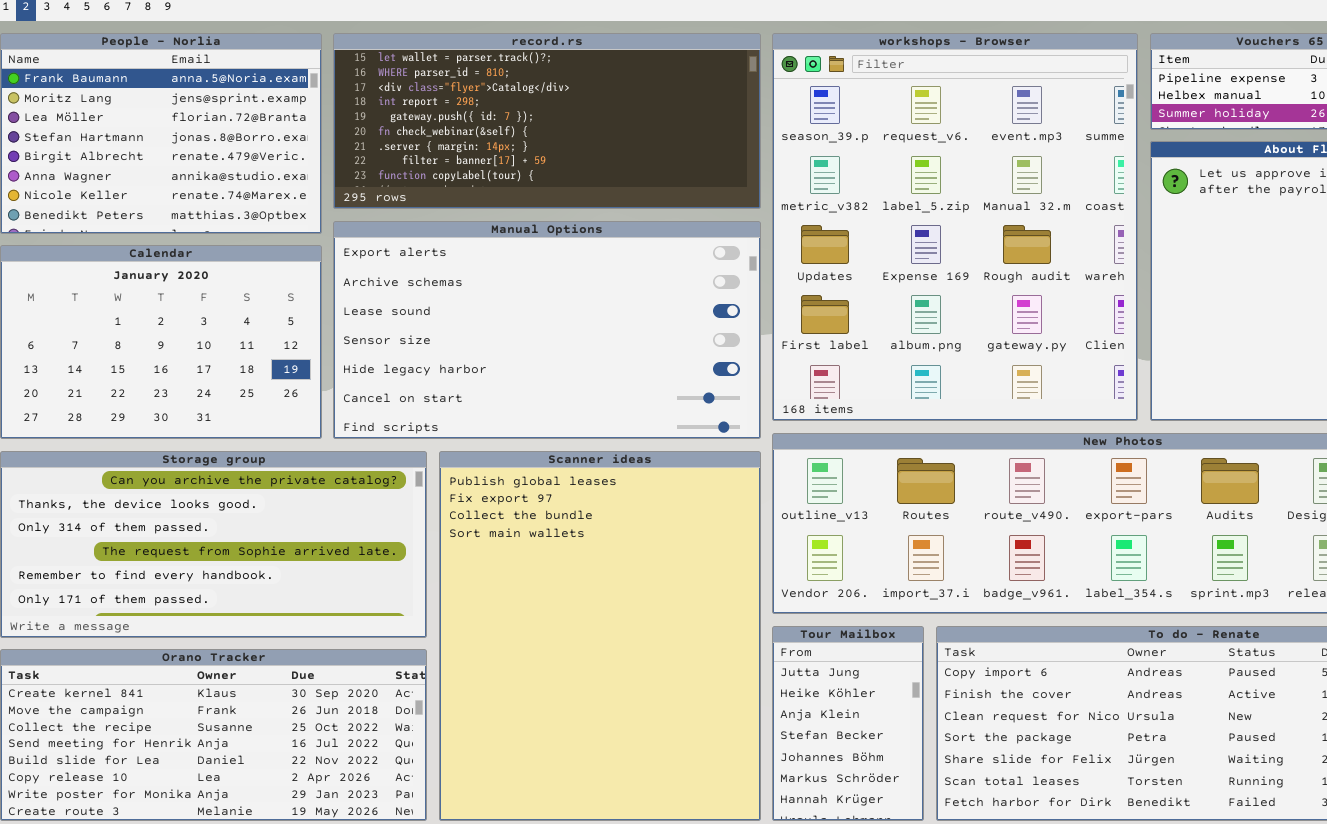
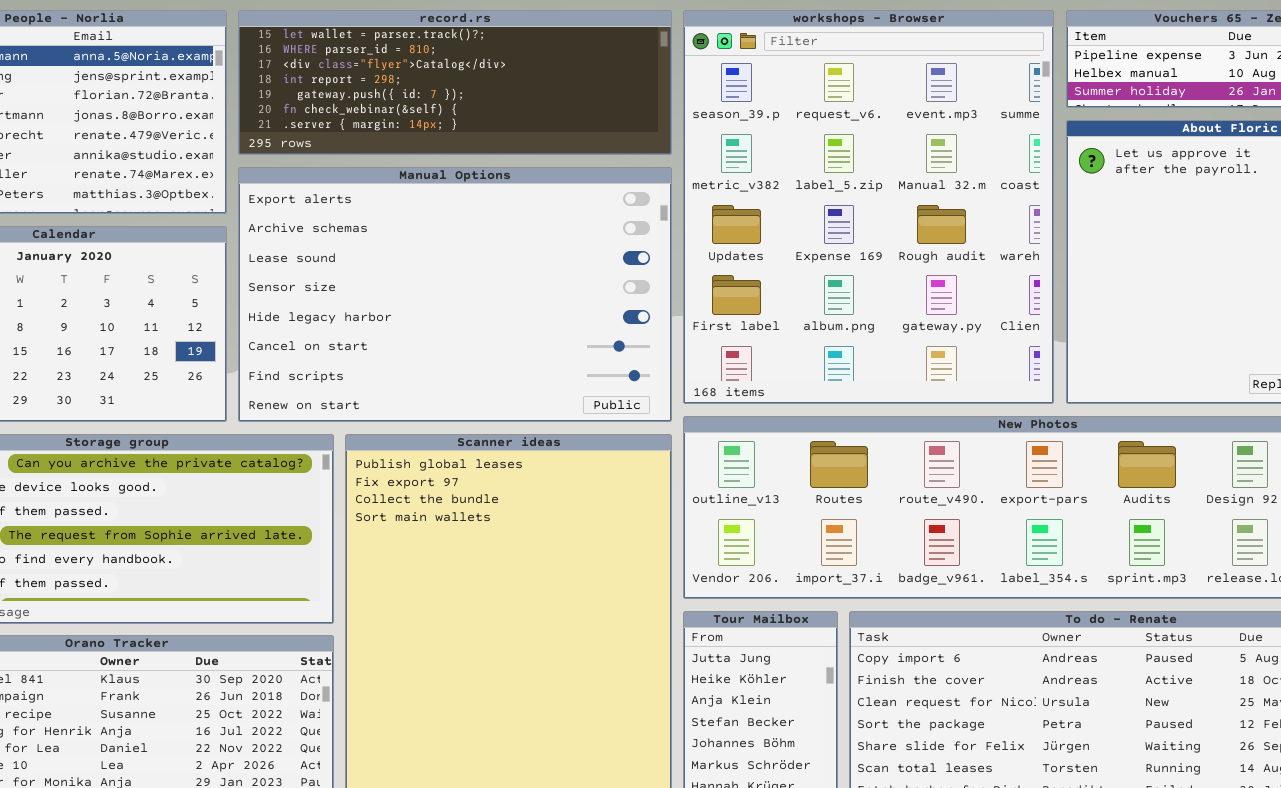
record.rs: [333,33,761,209] -> [238,10,672,155], resized
Manual Options: [333,221,761,439] -> [238,167,672,422], resized

